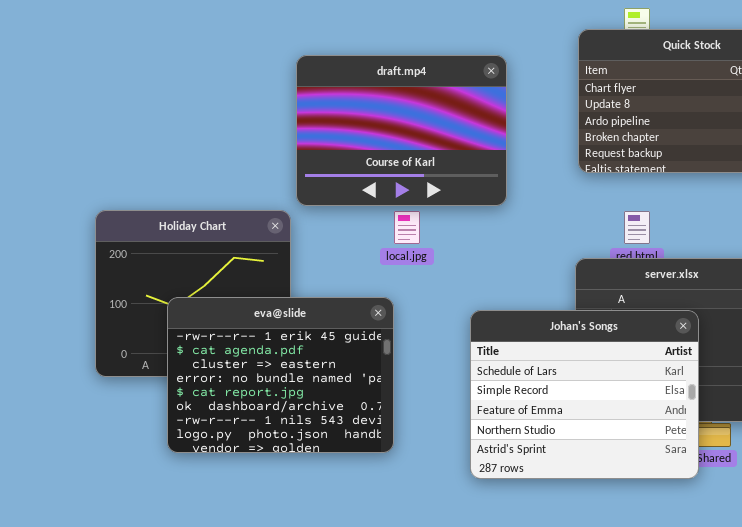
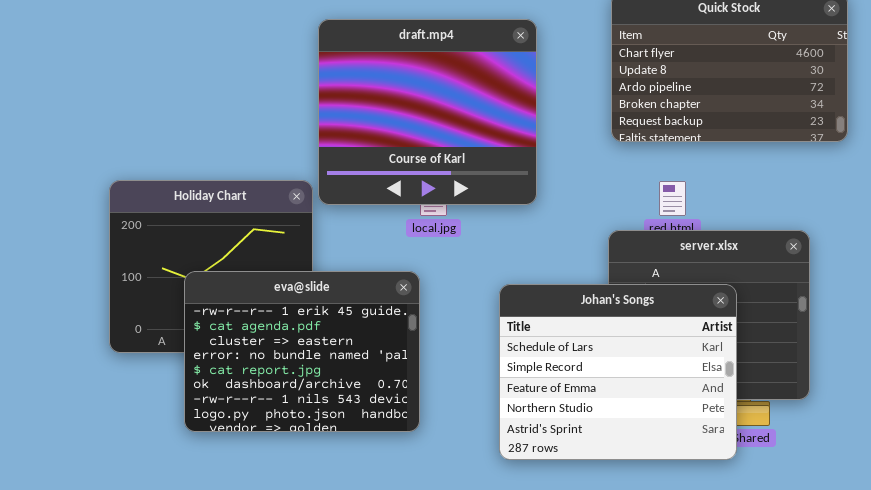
draft.mp4: [296,55,507,206] -> [318,19,537,205], resized

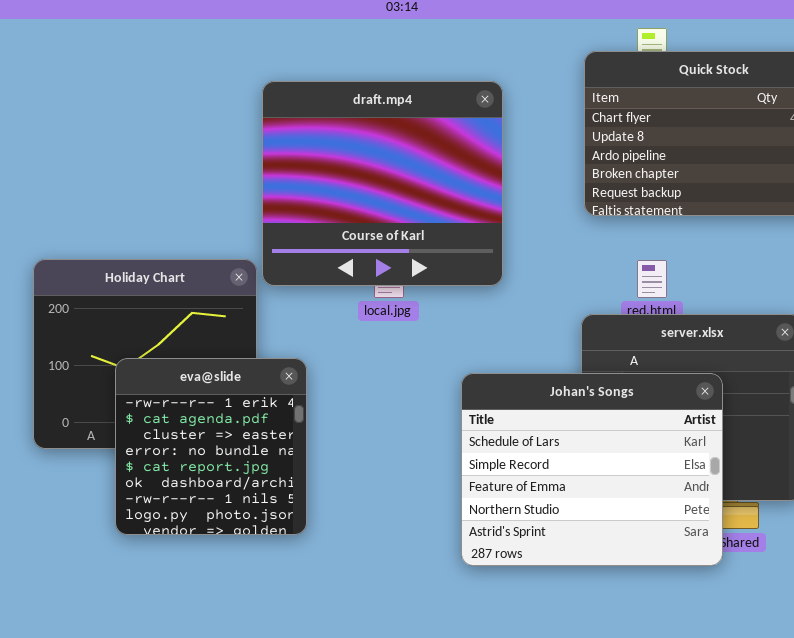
eva@slide: [184,271,420,432] -> [115,358,307,535], resized

